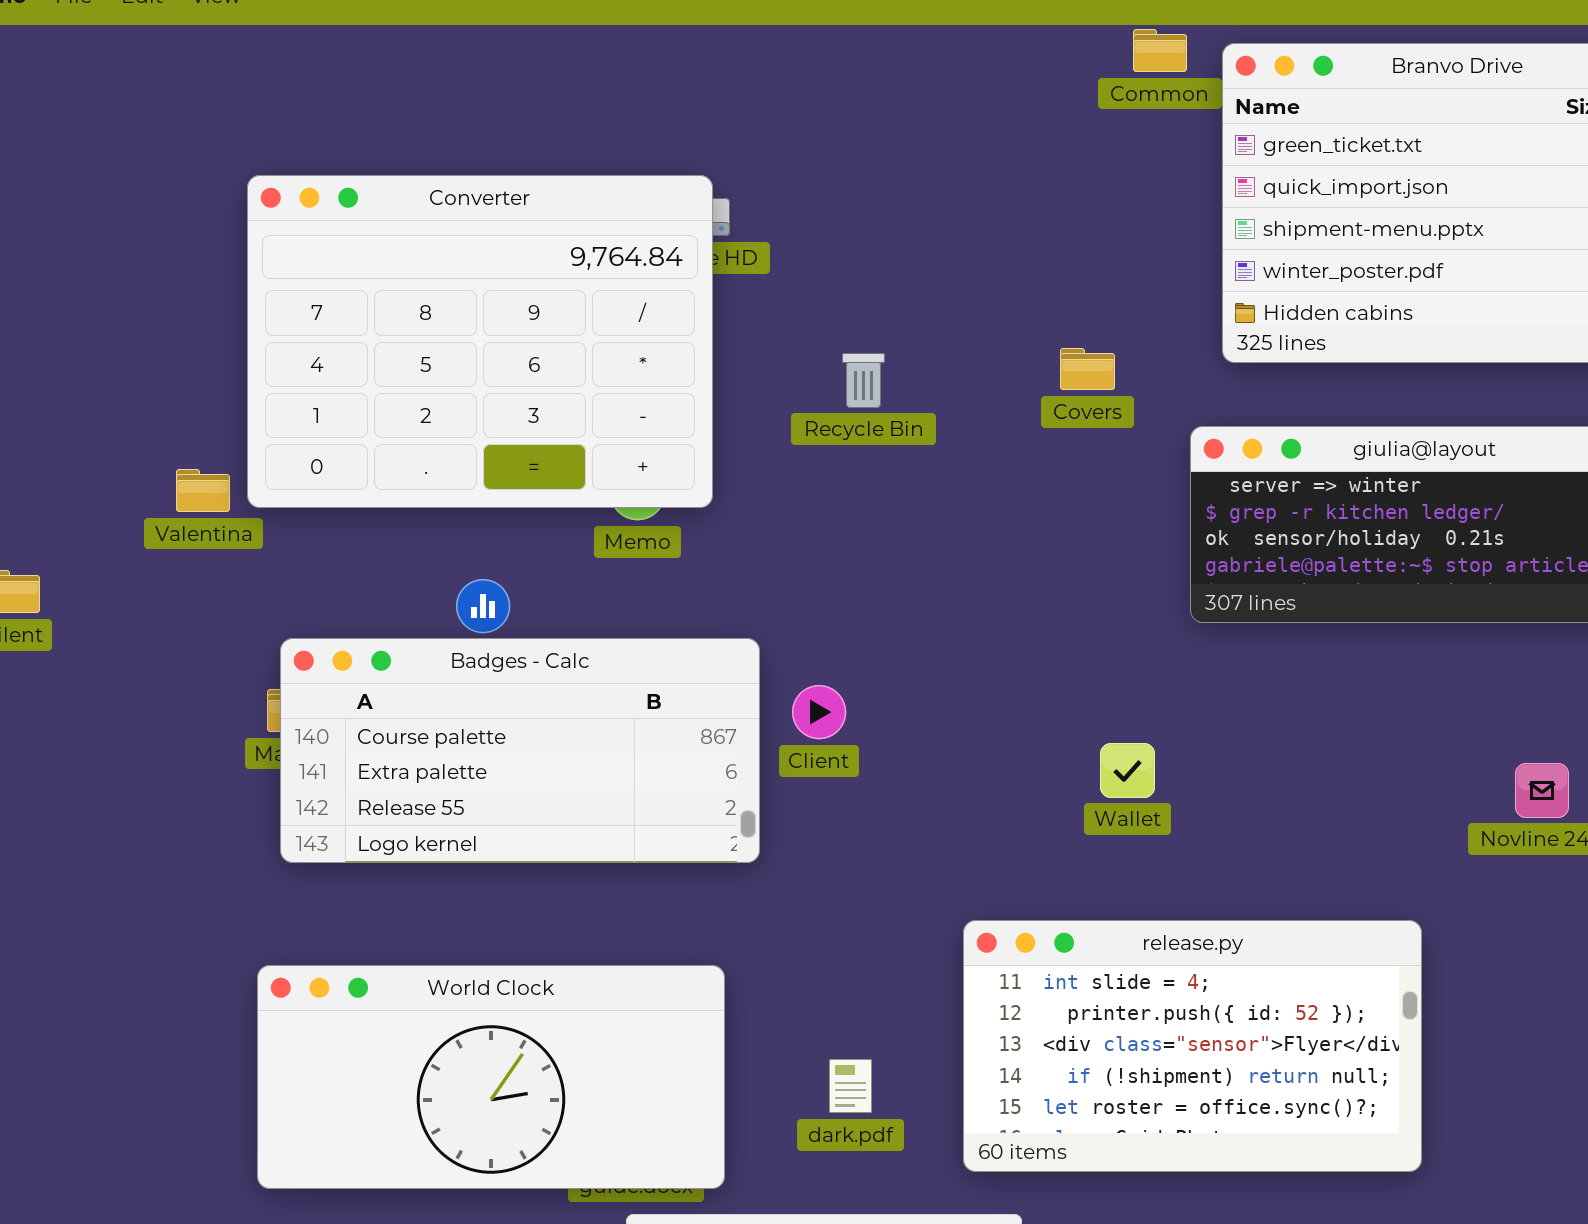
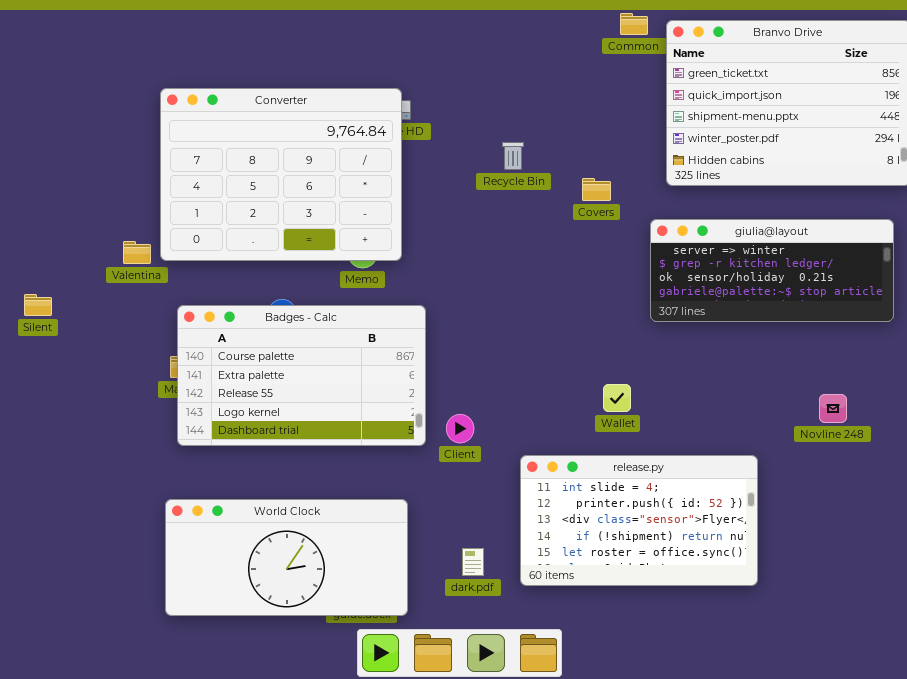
Recycle Bin: [842,353,885,408] -> [502,142,524,170], moved
Badges - Calc: [280,638,760,863] -> [177,305,426,446], resized
Client: [792,685,846,739] -> [446,414,474,443], moved
release.py: [963,920,1422,1172] -> [520,455,758,586], moved

